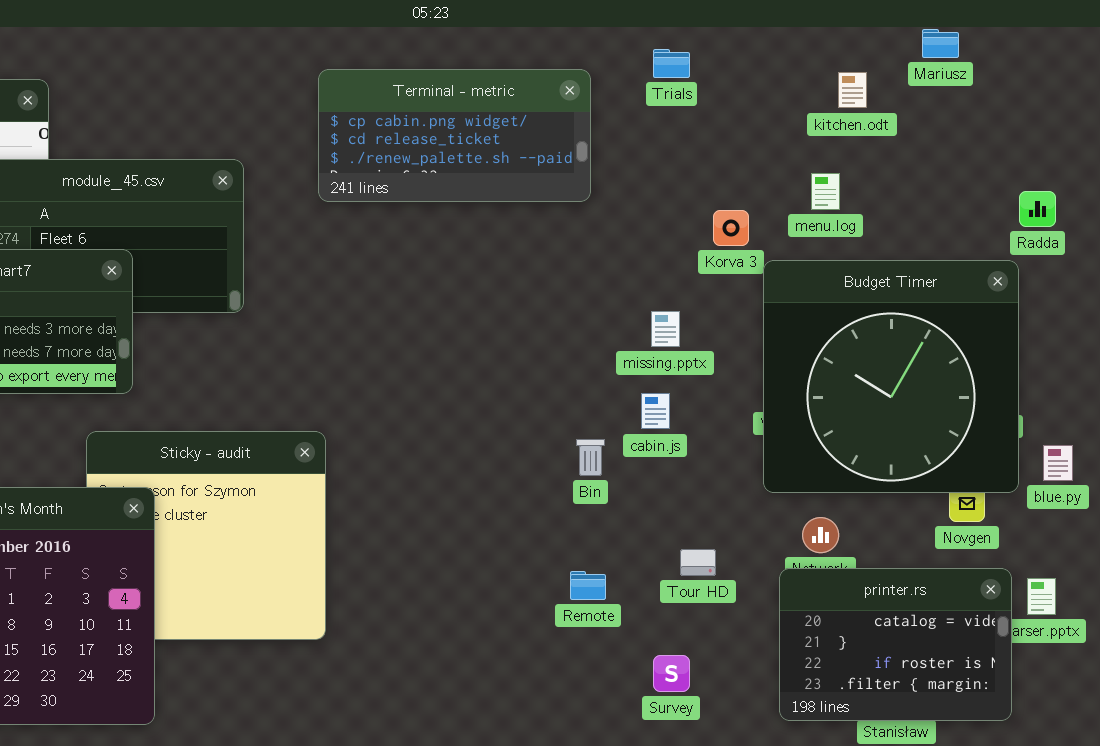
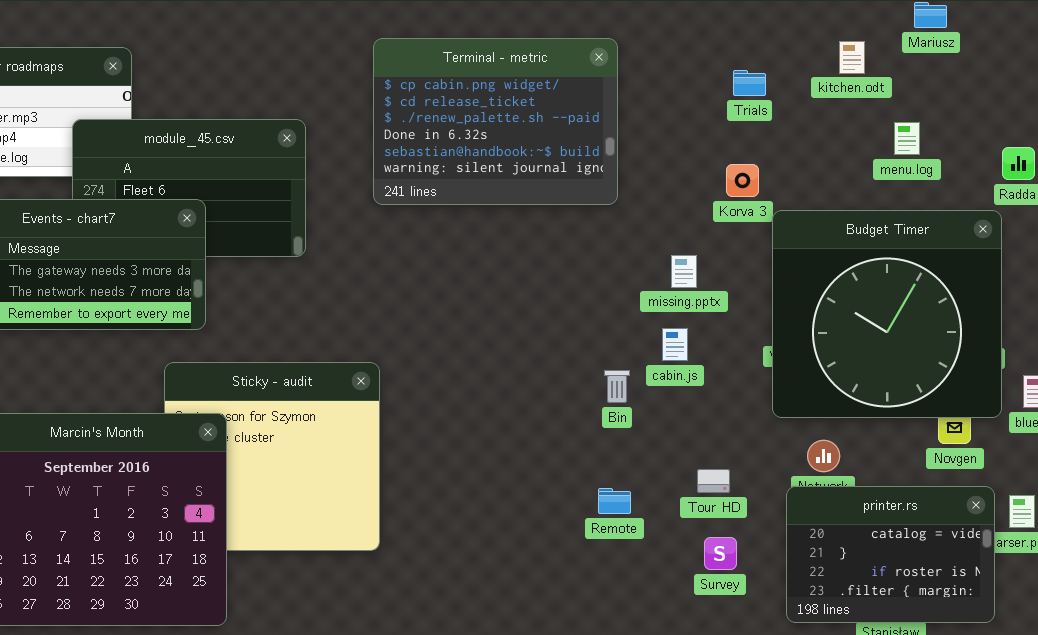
Trials: [653,49,690,78] -> [733,70,766,96], moved
Terminal - metric: [318,69,591,202] -> [373,38,618,205], resized
menu.log: [811,173,840,210] -> [894,122,920,155], moved
Survey: [653,655,690,692] -> [704,537,737,570], moved

